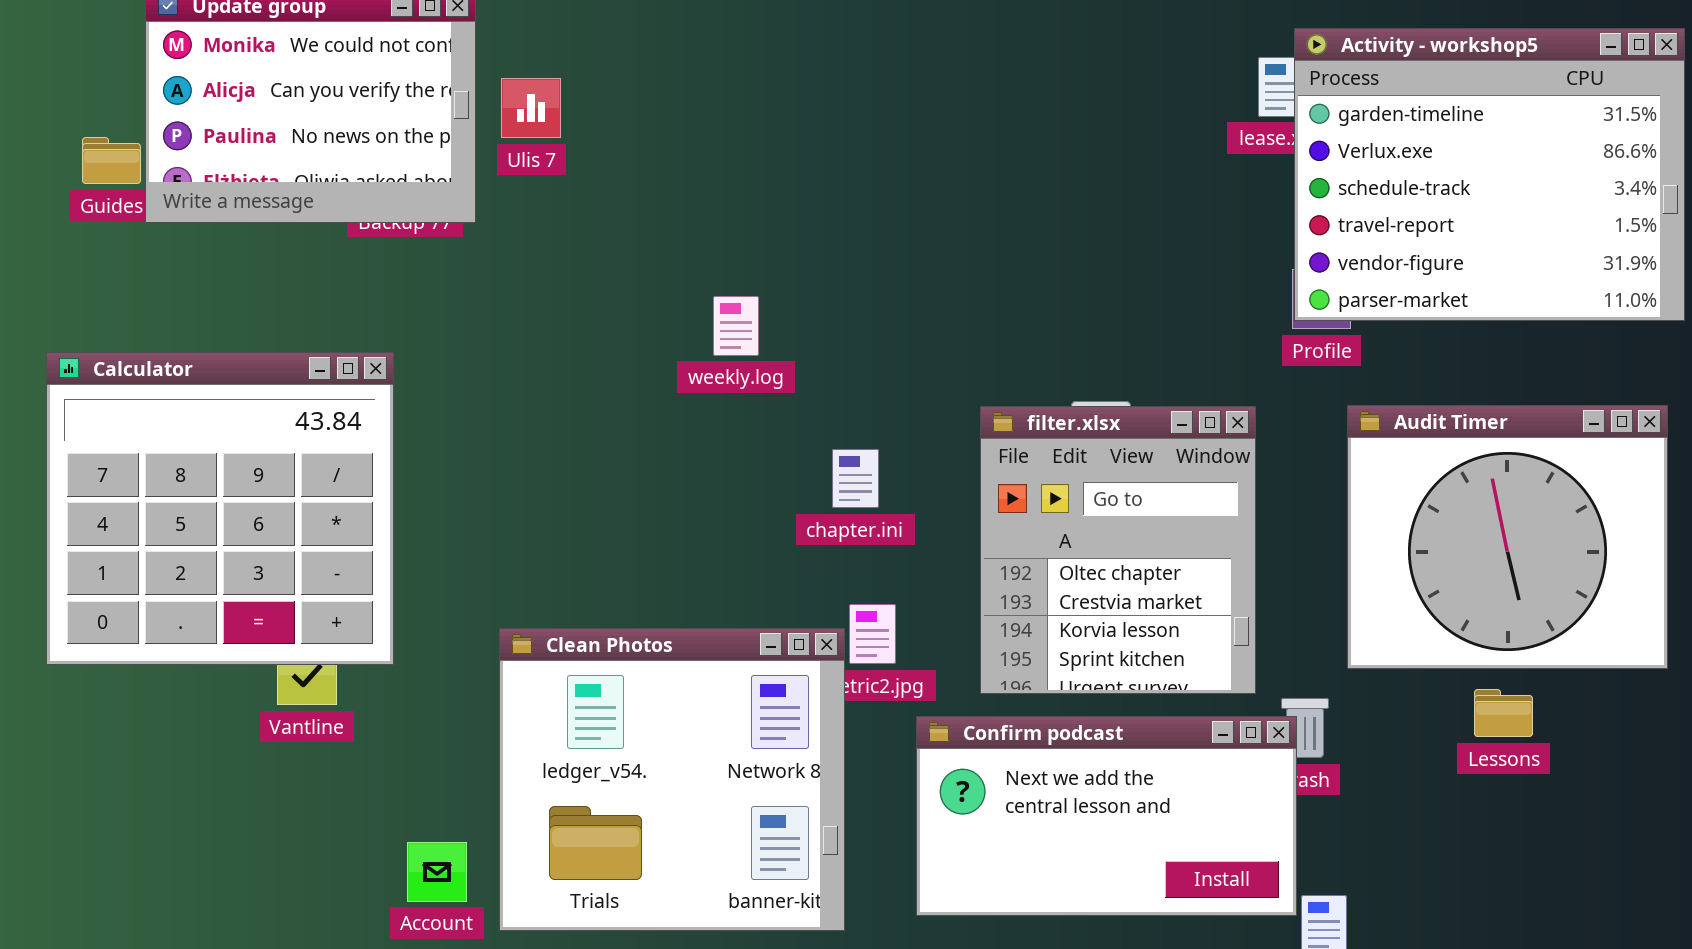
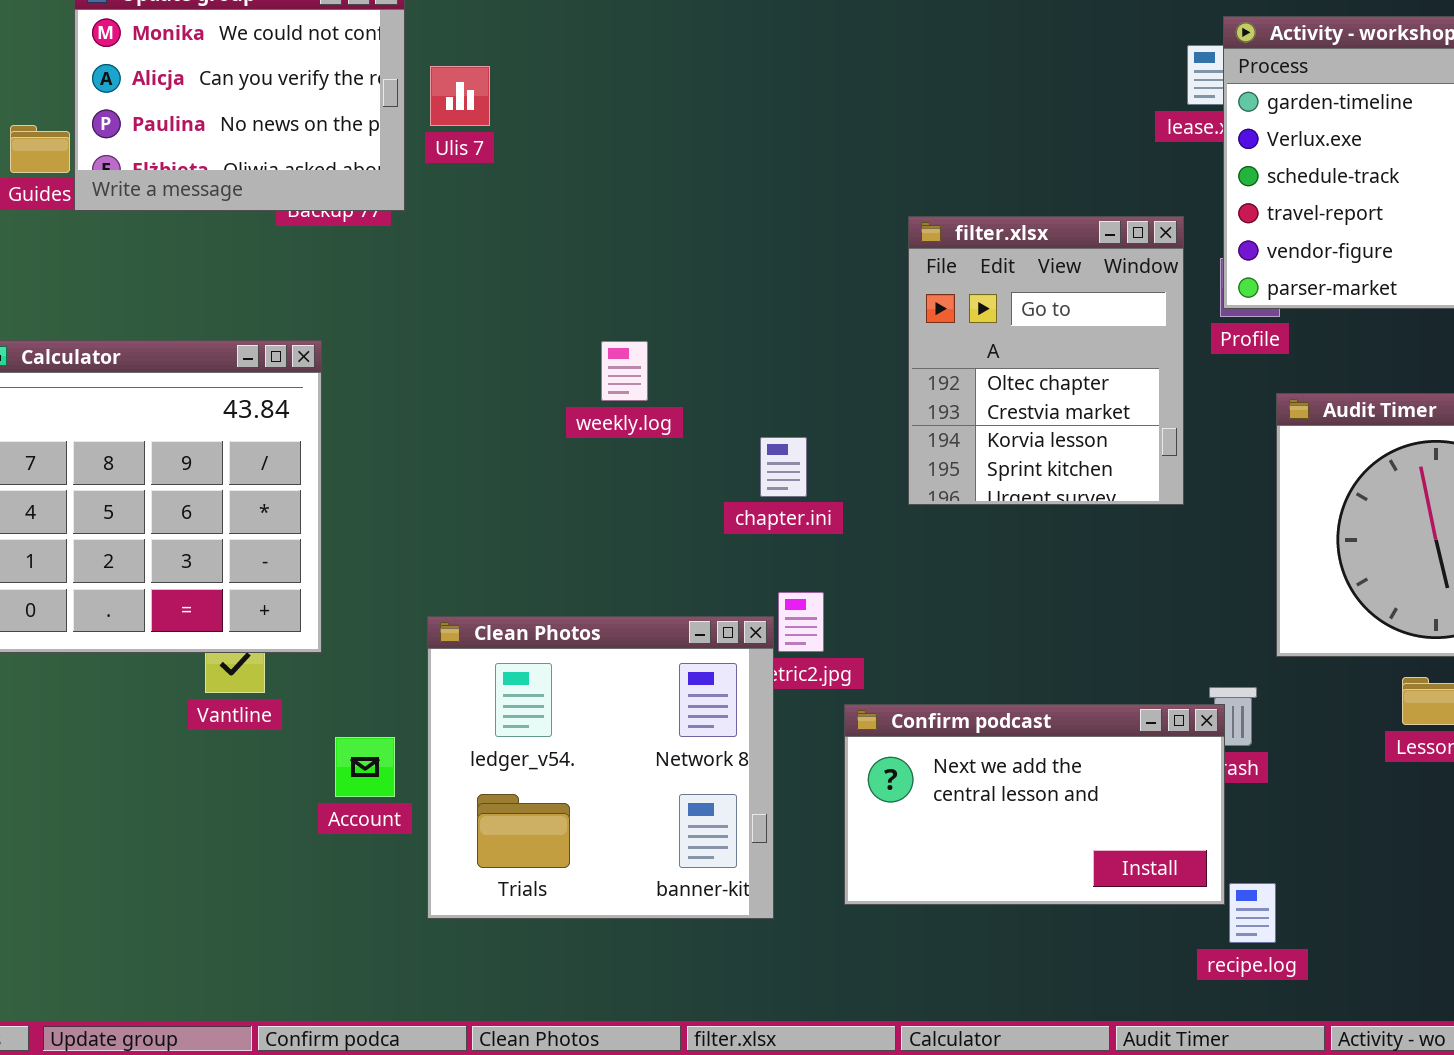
weekly.log: [713,296,759,356] -> [601,341,648,401], moved
filter.xlsx: [980,406,1256,694] -> [908,216,1184,505], moved
Account: [407,842,467,902] -> [335,737,395,797], moved

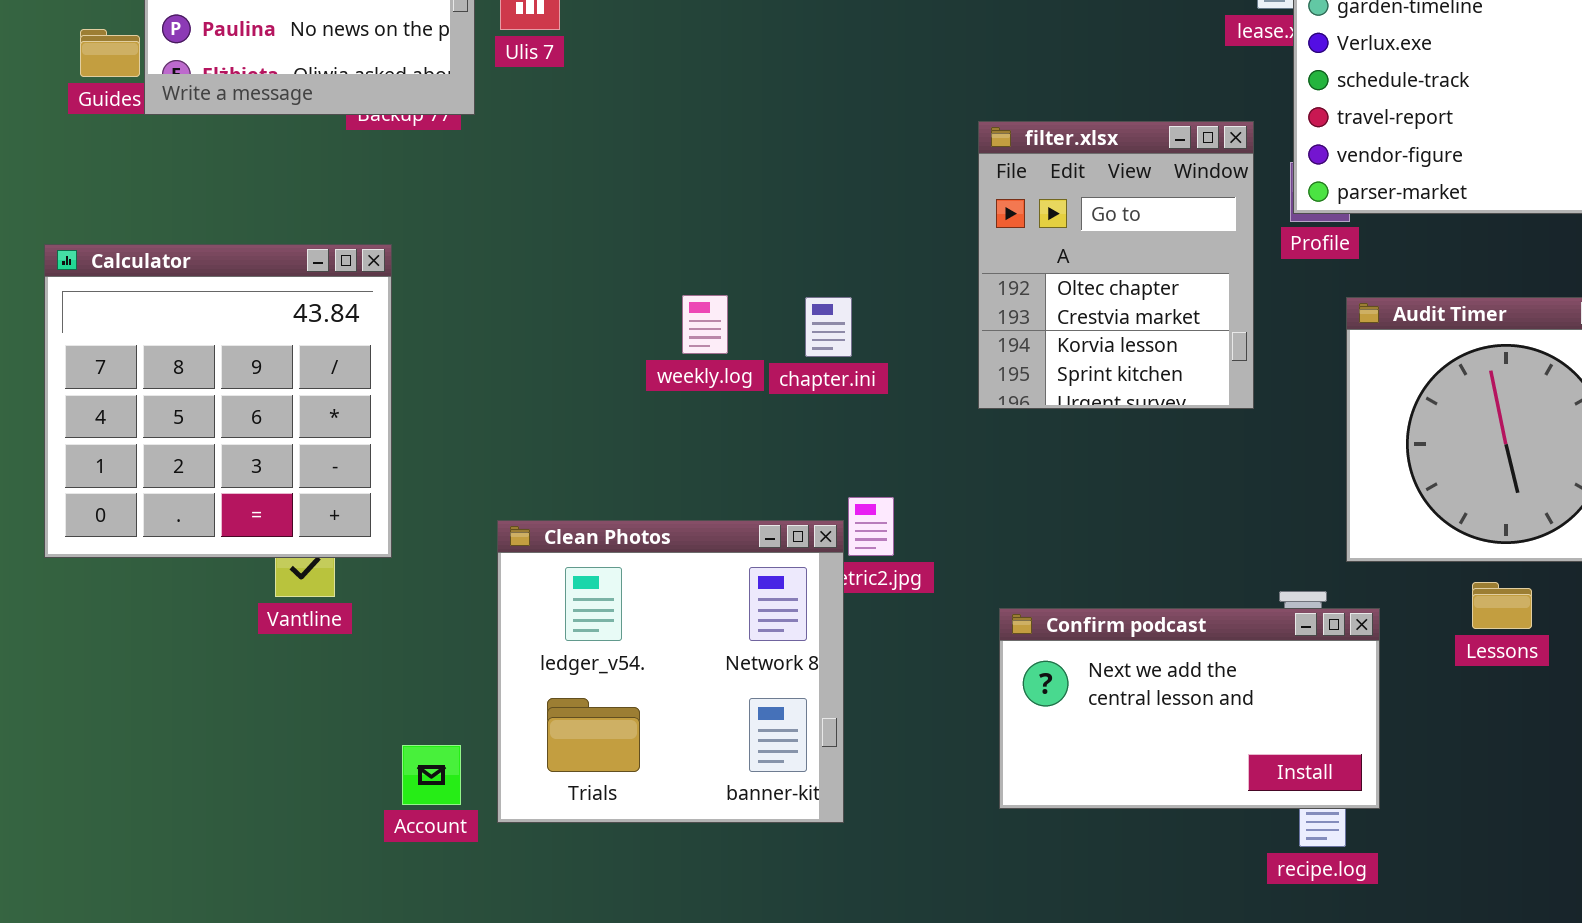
weekly.log: [601,341,648,401] -> [682,295,728,354], moved
chapter.ini: [760,437,807,497] -> [805,297,852,357], moved
Confirm podcast: [844,704,1225,905] -> [999,608,1380,809], moved
Account: [335,737,395,797] -> [402,745,461,805], moved

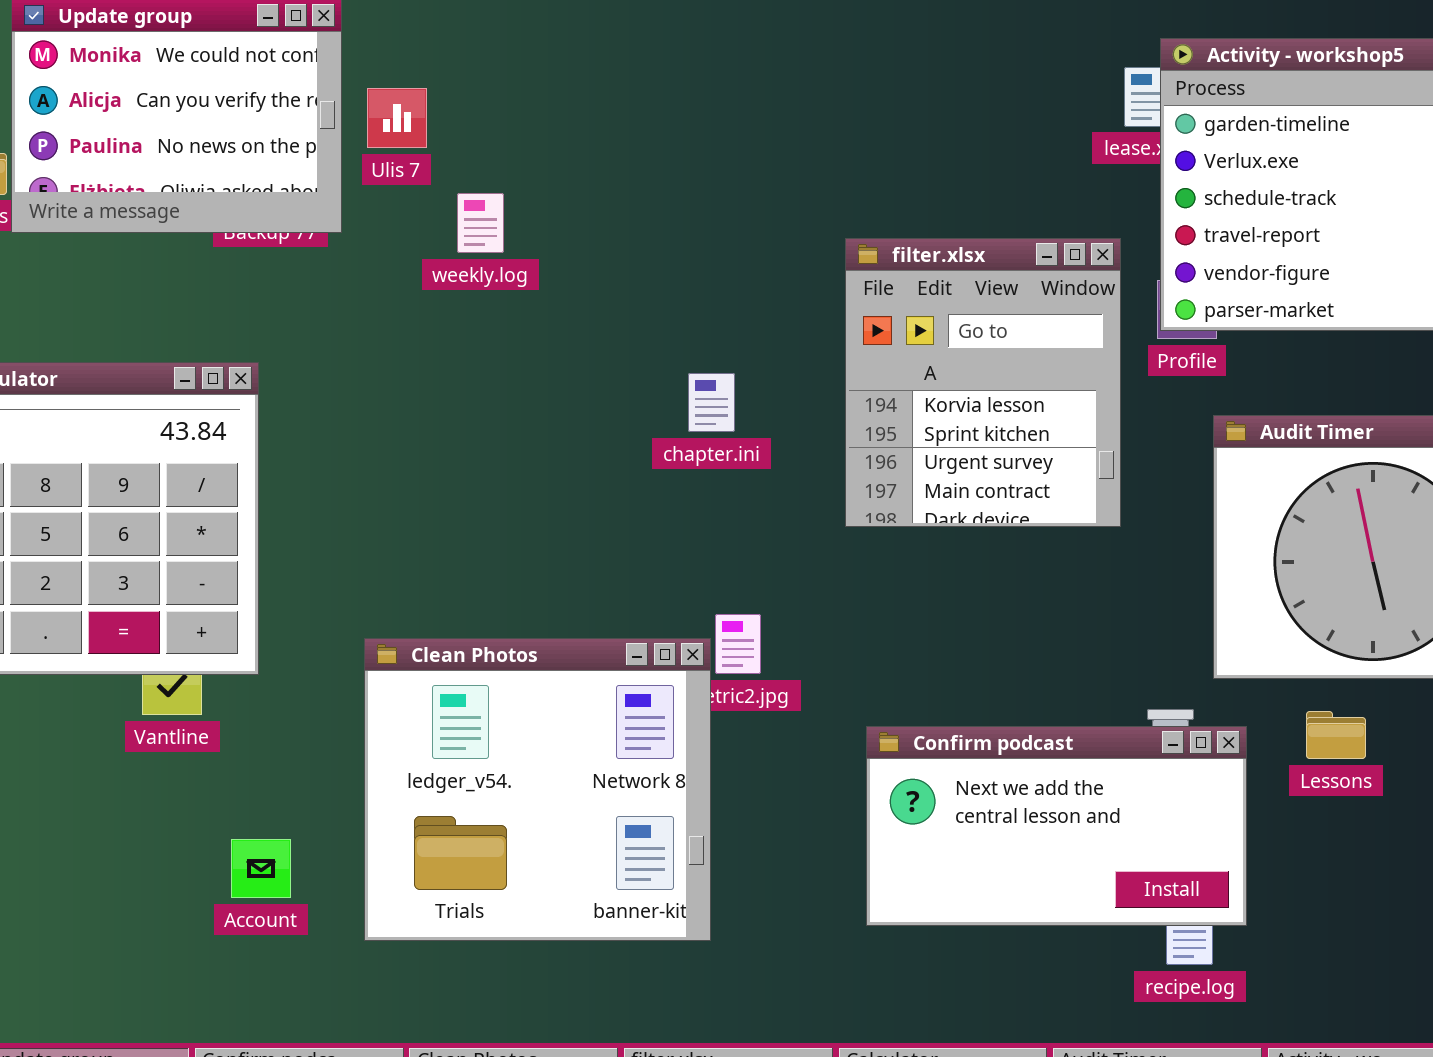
filter.xlsx: [978,121,1254,409] -> [845,238,1121,527], scrolled down 2 rows
weekly.log: [682,295,728,354] -> [457,193,504,253], moved
chapter.ini: [805,297,852,357] -> [688,373,735,432], moved
Lessons: [1472,582,1532,629] -> [1306,711,1366,759], moved
Account: [402,745,461,805] -> [231,839,291,898], moved

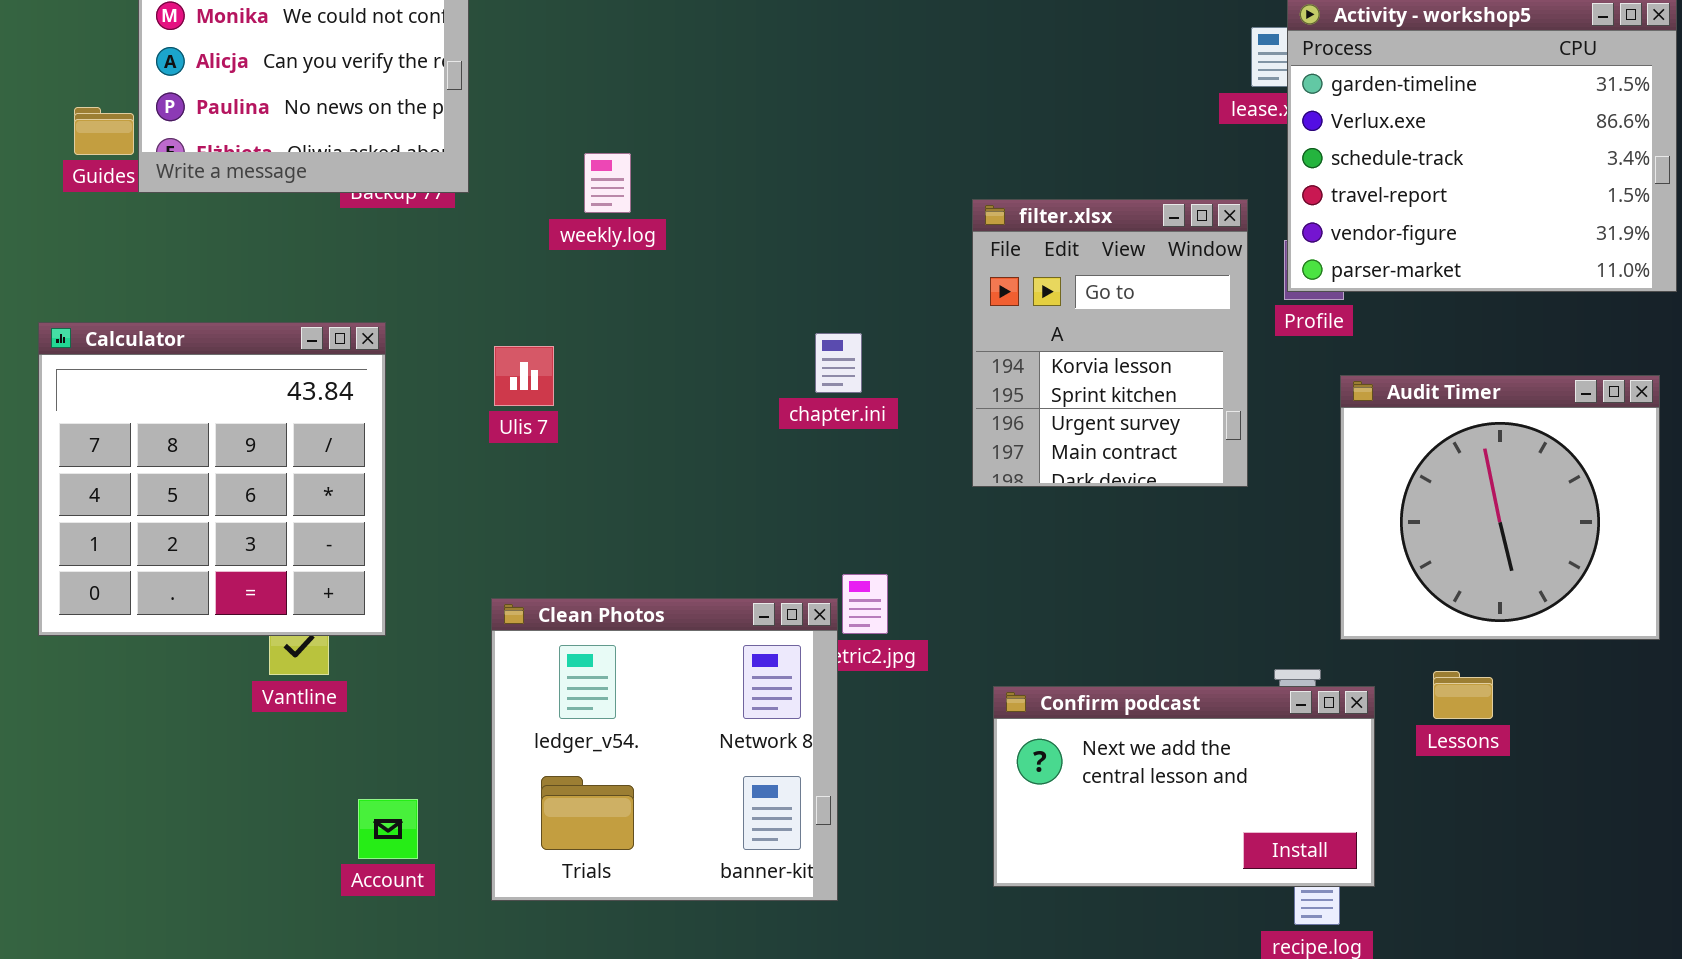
Ulis 7: [367,88,427,148] -> [494,346,554,406], moved

